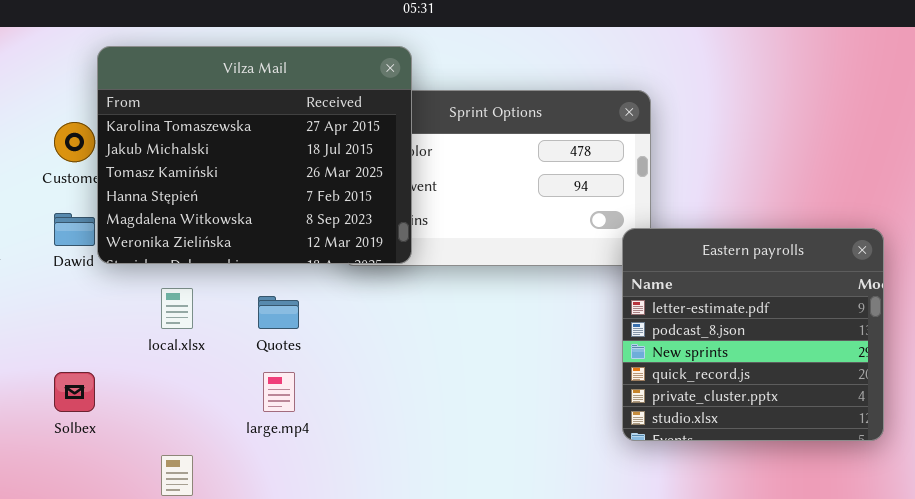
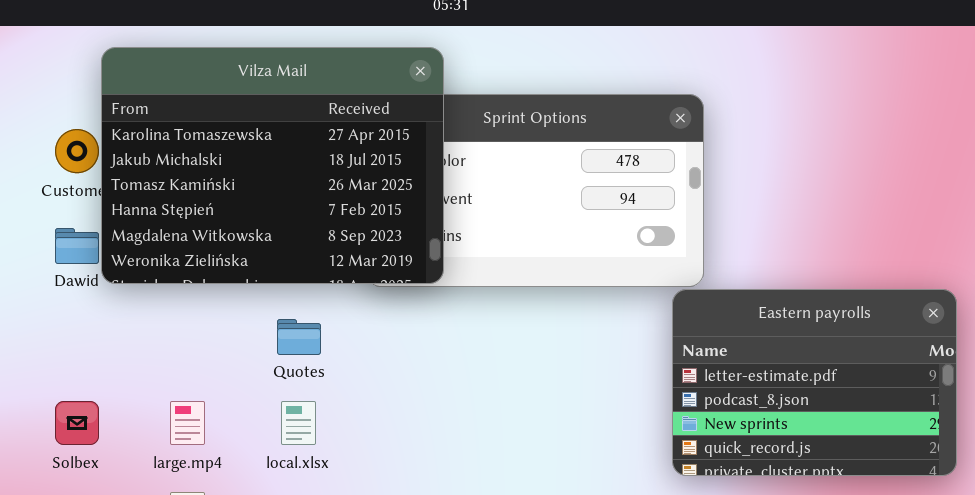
Eastern payrolls: [622,228,884,441] -> [672,289,957,476], resized
local.xlsx: [161,288,193,329] -> [281,401,316,445], moved
large.mp4: [263,372,295,412] -> [170,401,205,445], moved

